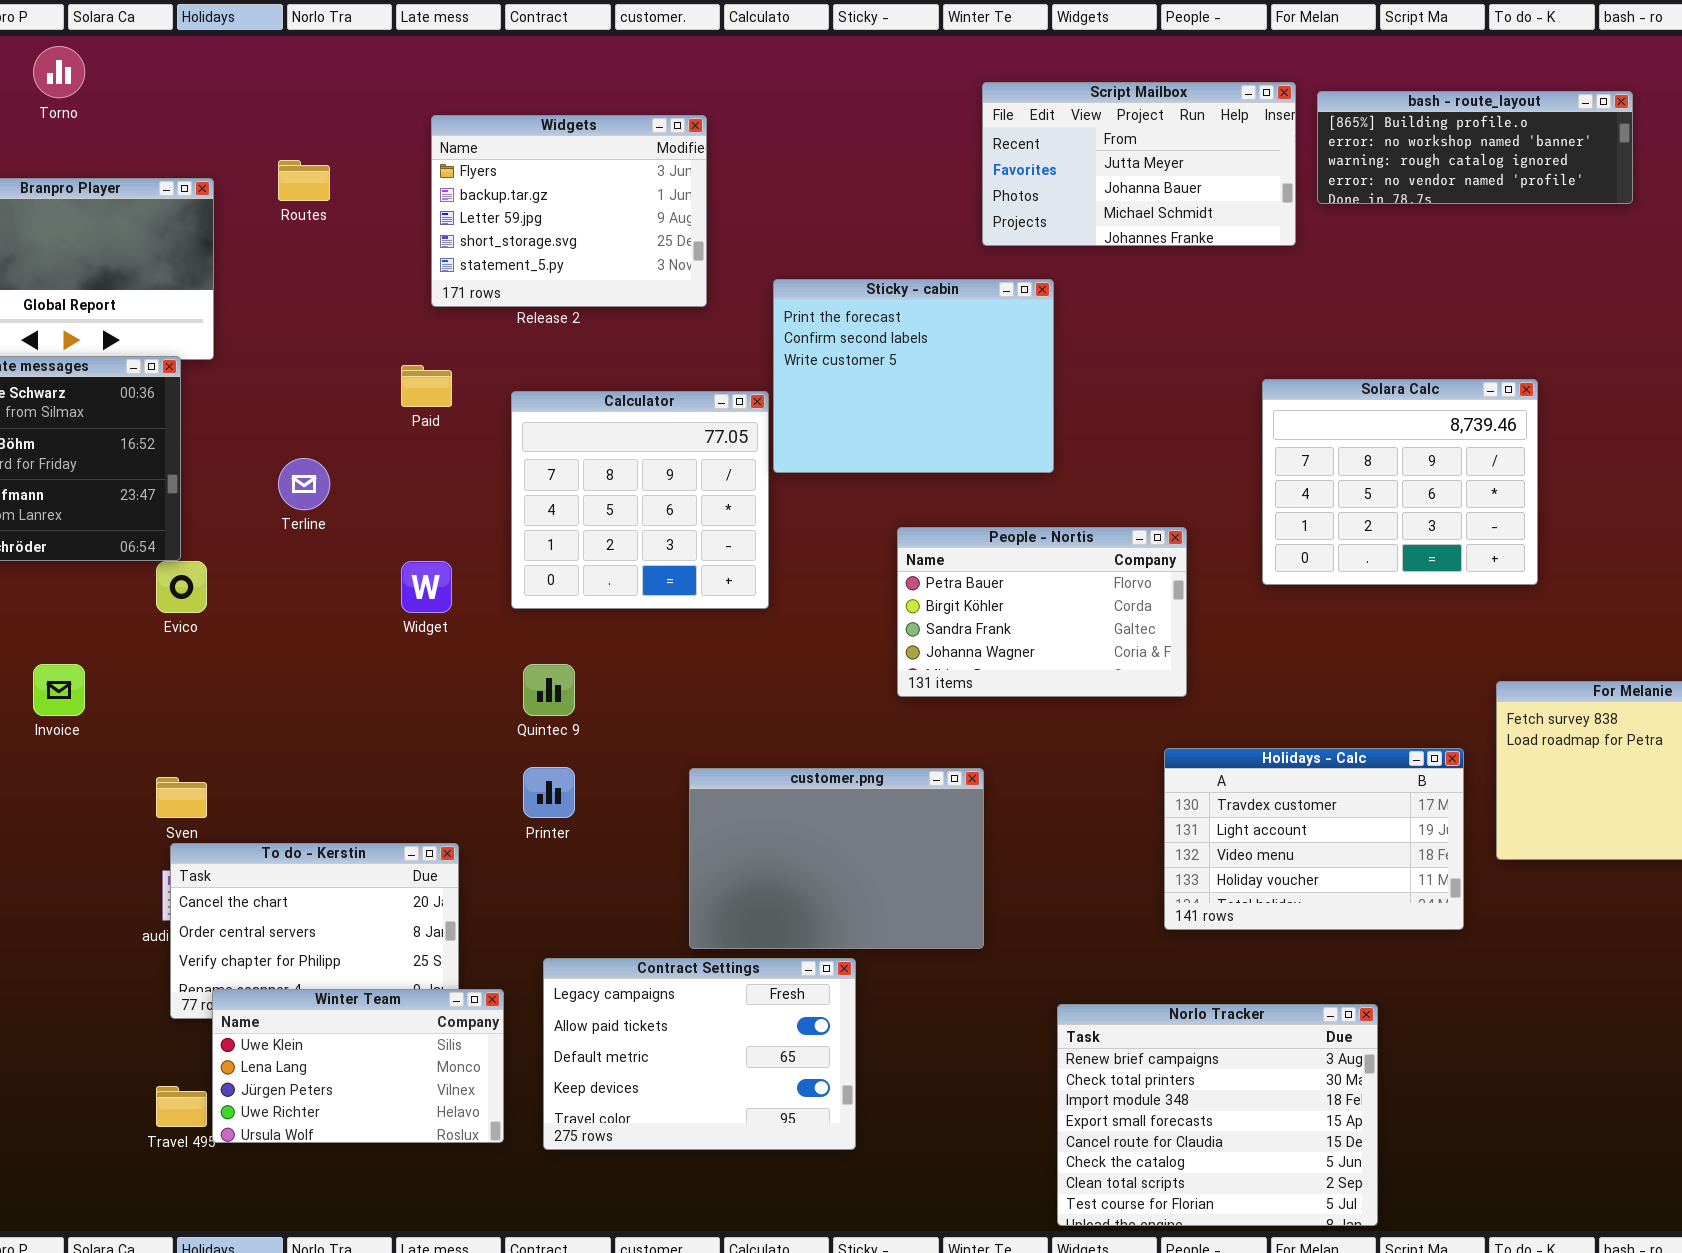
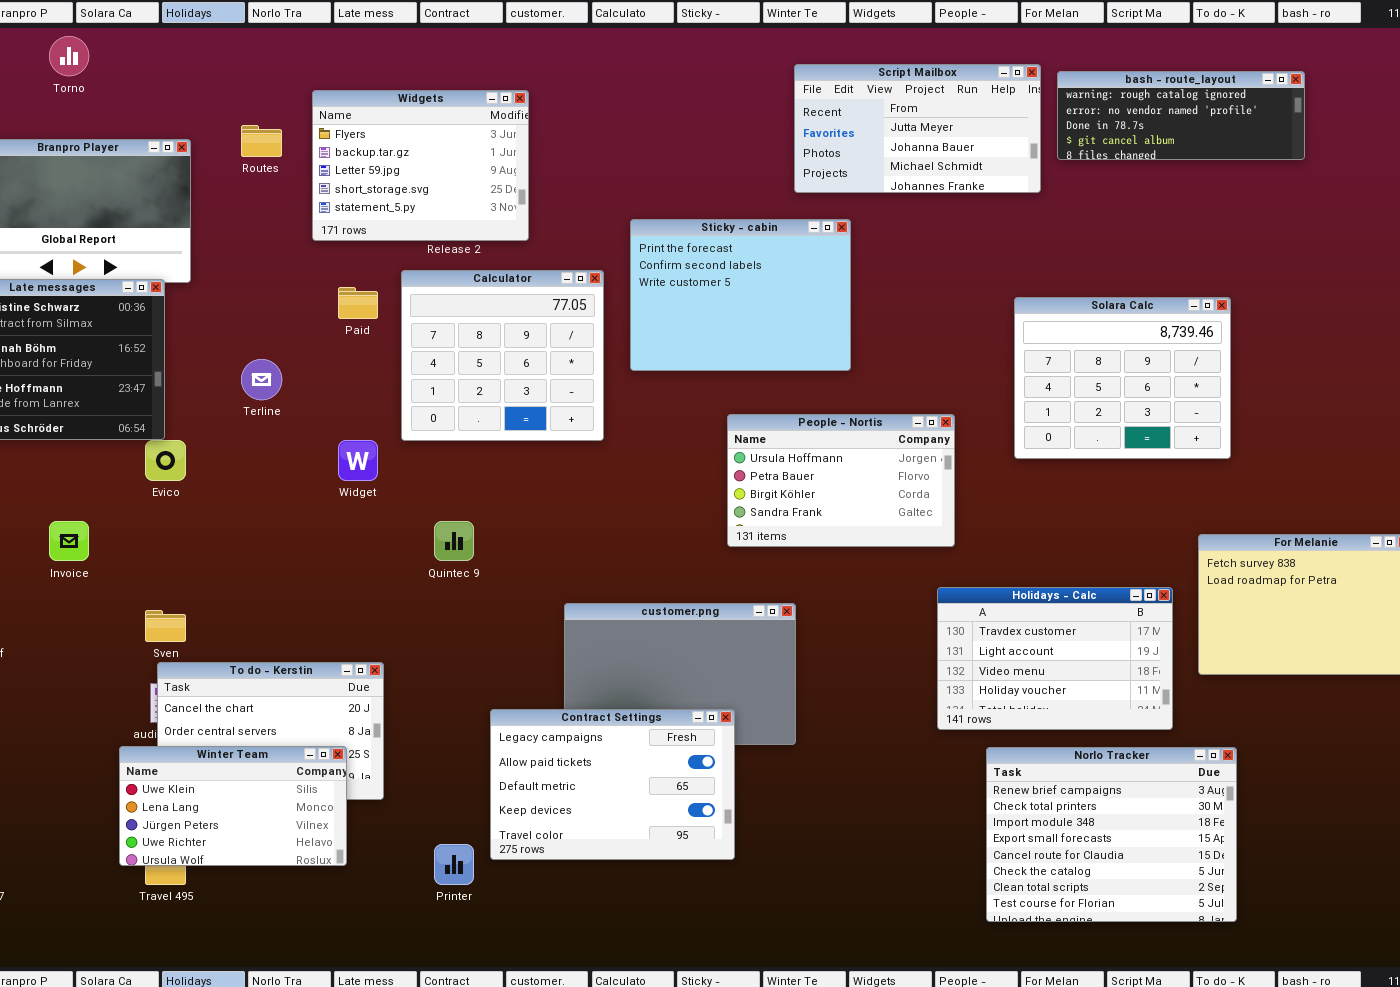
bash - route_layout: [1317,91,1633,204] -> [1057,71,1305,160], scrolled down 2 rows
Widgets: [431,115,707,307] -> [312,90,529,241], moved
Calculator: [511,391,769,609] -> [401,270,604,441], moved
People - Nortis: [897,527,1187,697] -> [727,414,955,547], scrolled up 1 row
Printer: [523,767,575,818] -> [434,844,474,885], moved
Contract Settings: [543,958,856,1150] -> [490,709,735,860], moved
Winter Team: [212,989,504,1143] -> [119,746,347,866], moved
Norlo Tracker: [1057,1004,1378,1226] -> [986,747,1237,922], moved

